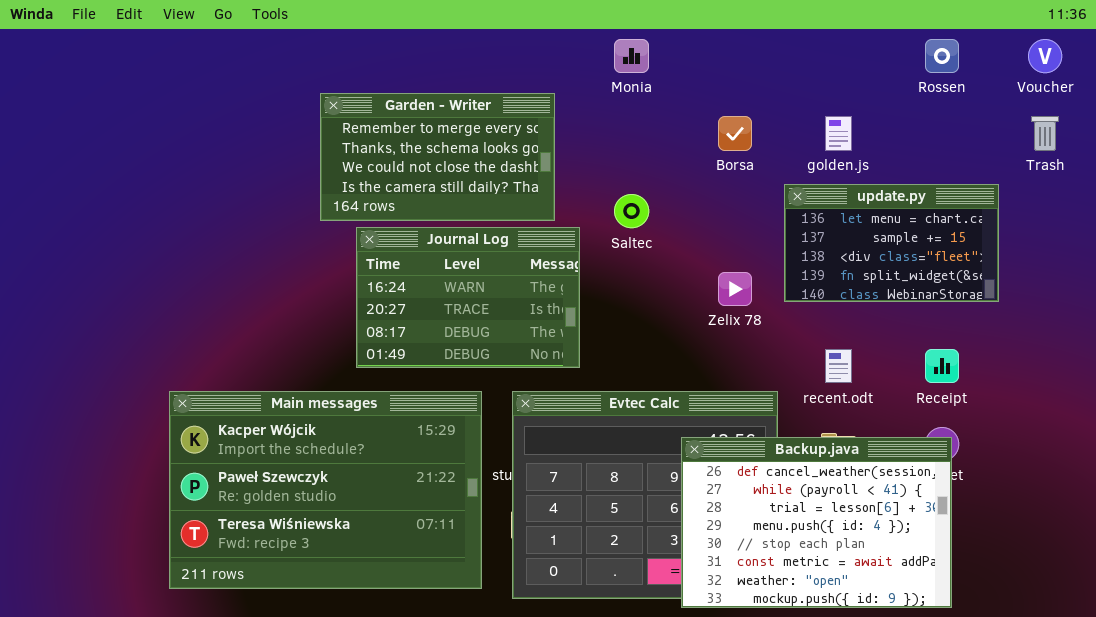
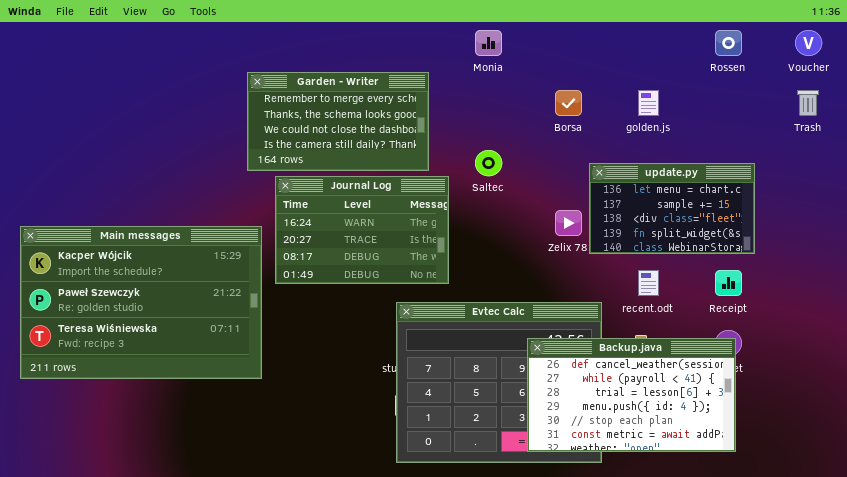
update.py: [784,184,999,302] -> [589,163,755,254], moved
Main messages: [169,391,482,589] -> [20,226,262,379], moved
Backup.java: [681,437,952,608] -> [527,338,736,452], resized

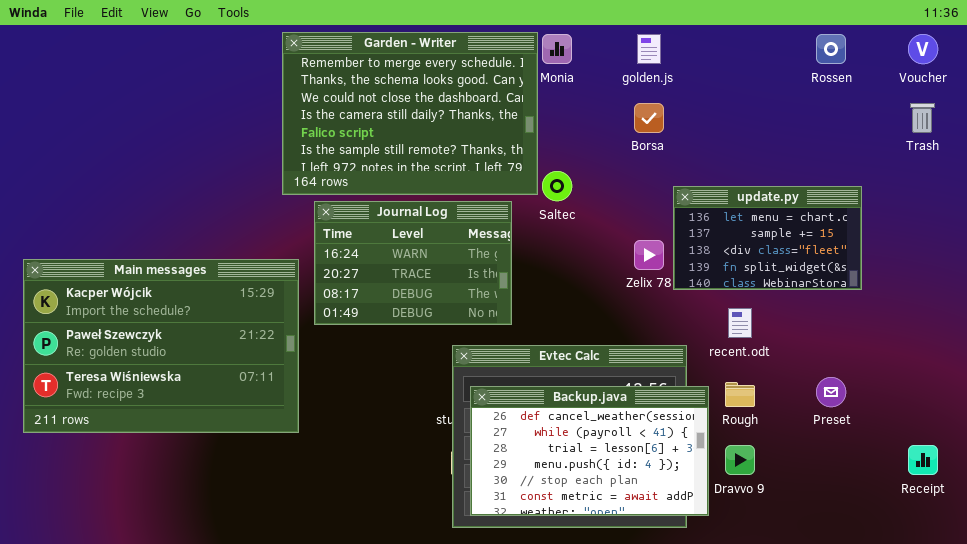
Garden - Writer: [247,72,429,171] -> [282,32,538,195], resized
golden.js: [638,90,659,116] -> [637,34,661,64], moved
Receipt: [715,270,742,296] -> [908,445,938,475], moved
Backup.java: [527,338,736,452] -> [470,386,709,516], moved

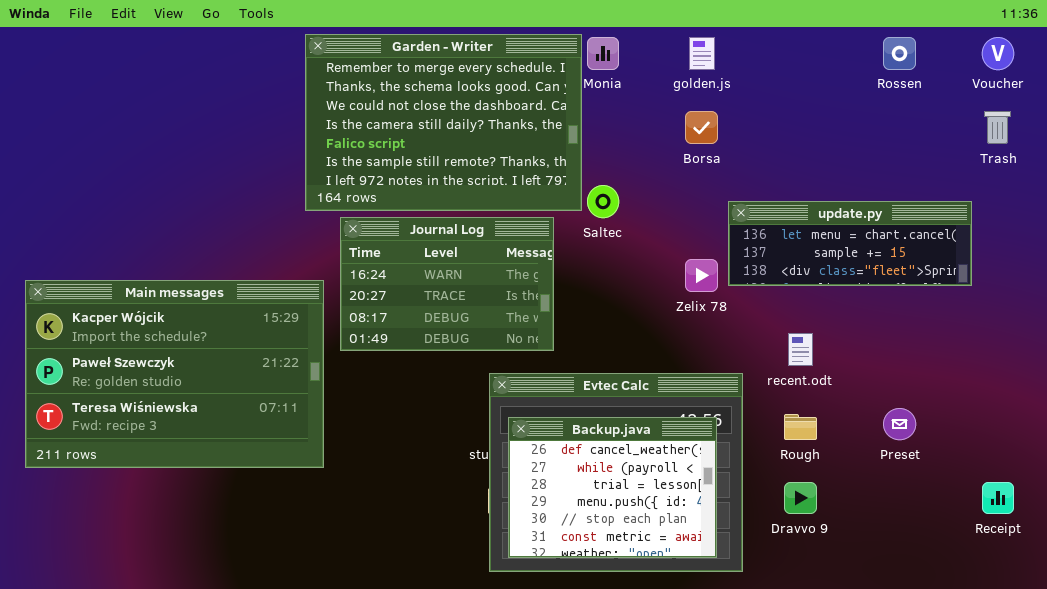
update.py: [673,186,862,290] -> [728,201,972,286], resized
Backup.java: [470,386,709,516] -> [508,417,717,558], resized

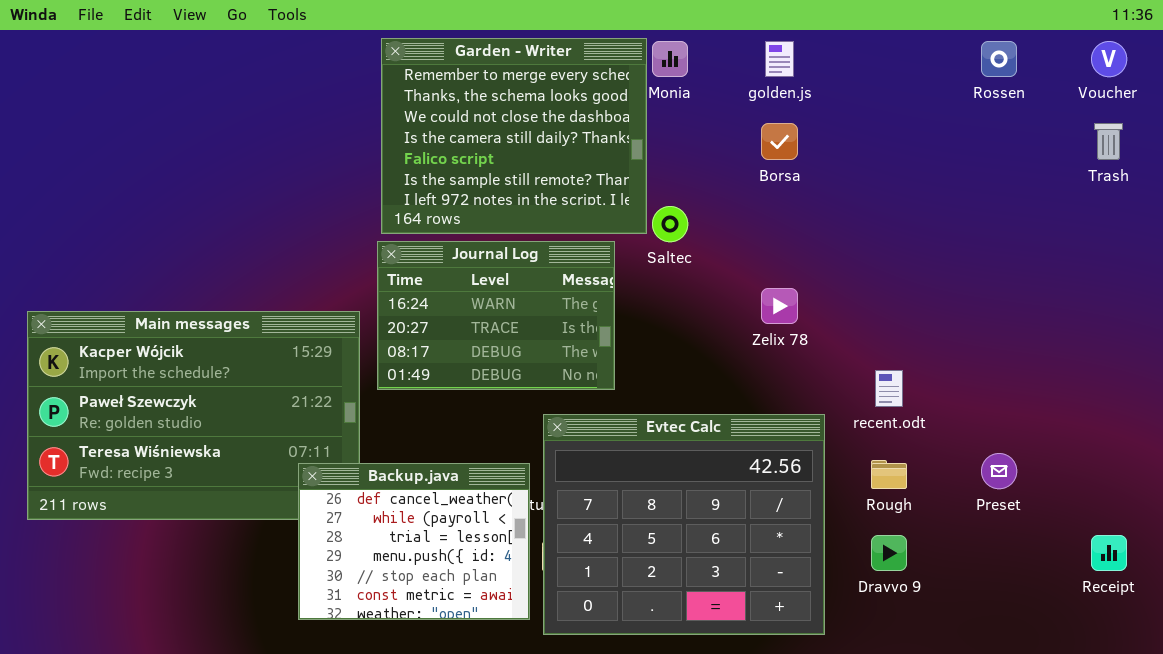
Garden - Writer: [305,34,582,211] -> [381,38,647,234], resized
update.py: [728,201,972,286] -> none, closed
Backup.java: [508,417,717,558] -> [298,463,530,620], moved

